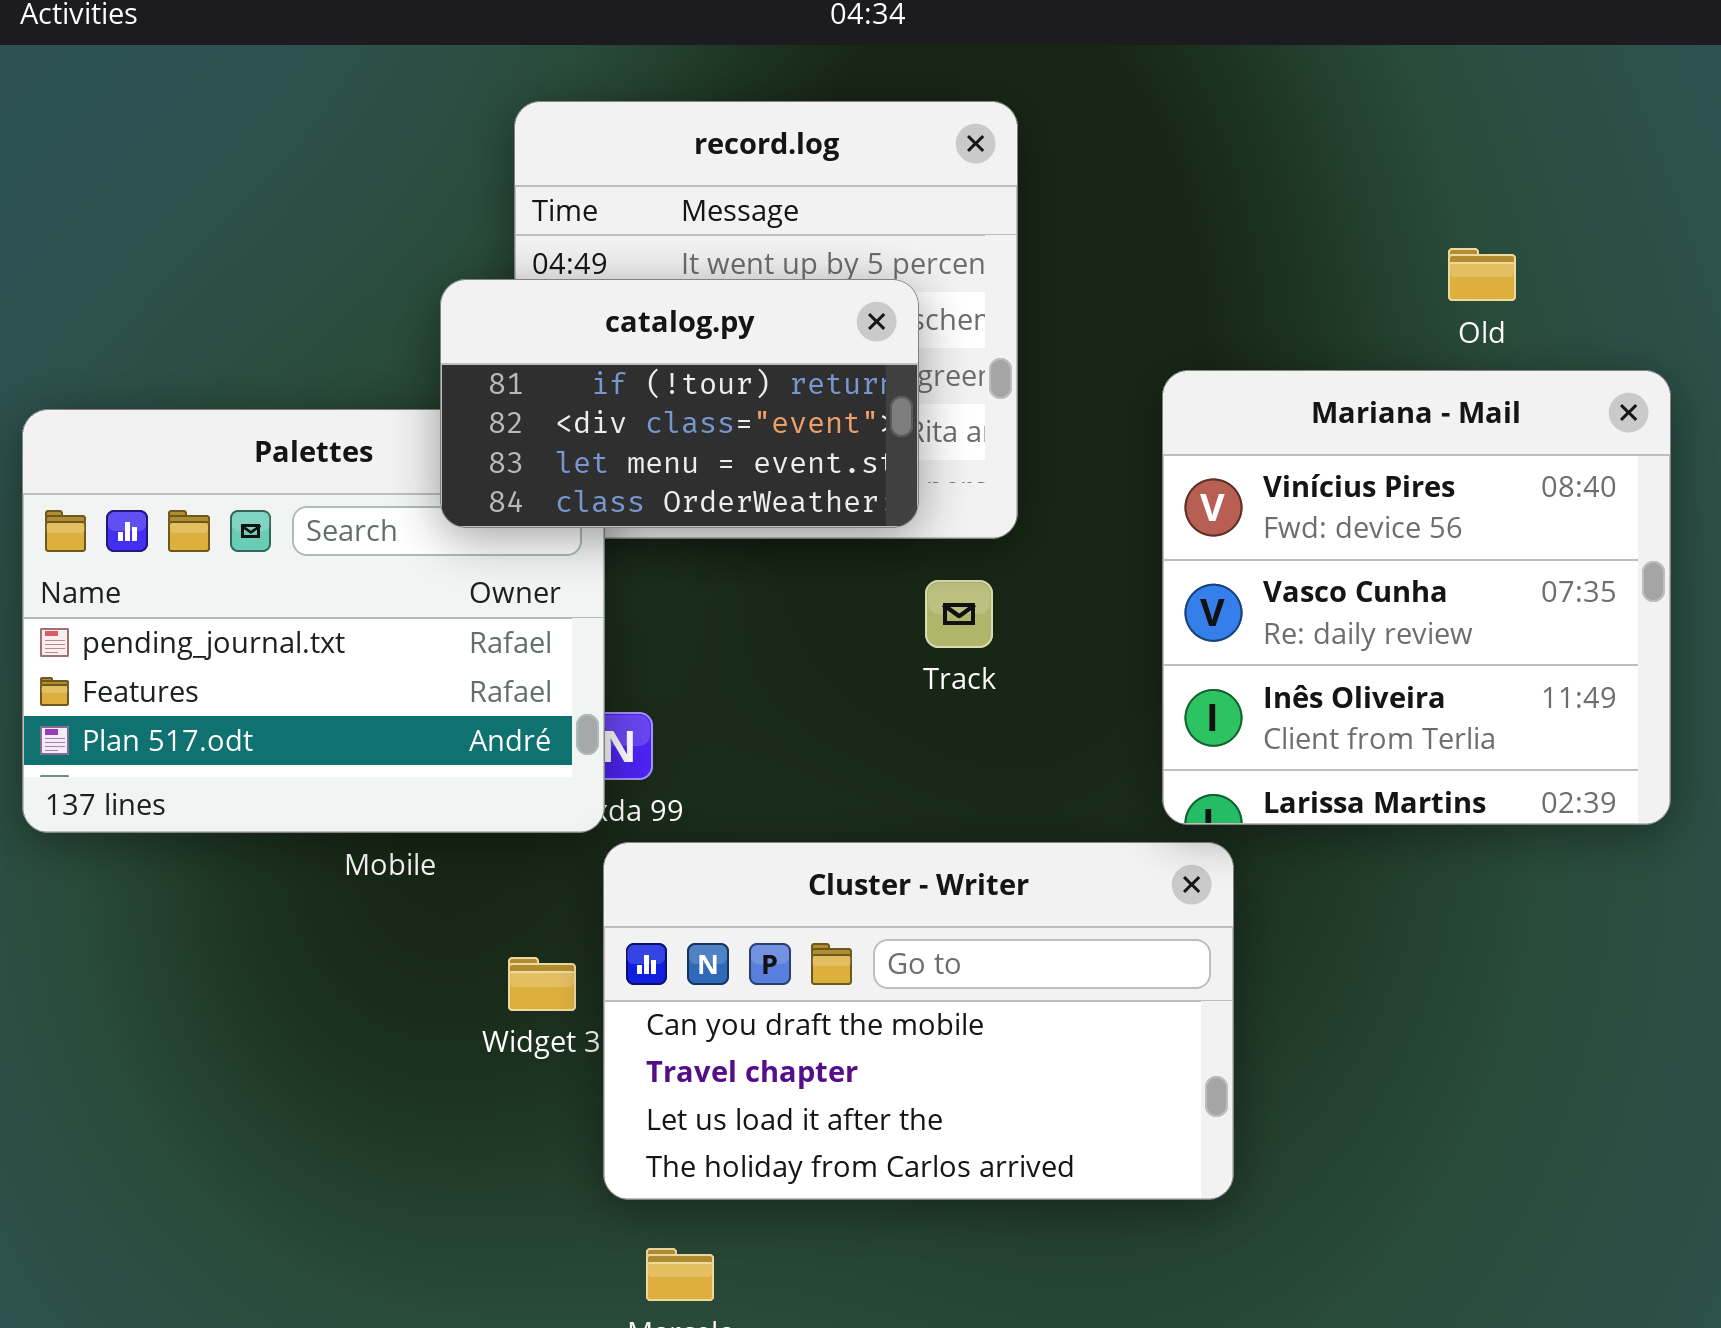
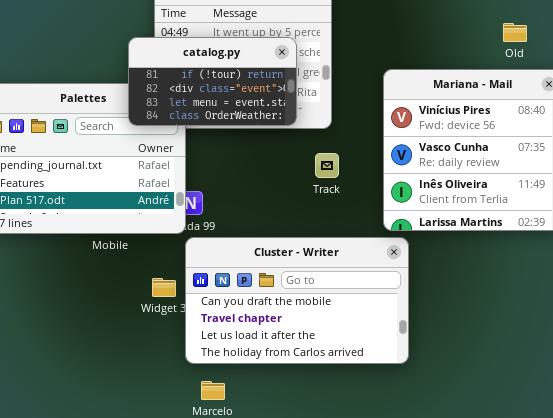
Old: [1448,248,1516,301] -> [503,23,527,42], moved
Track: [925,580,993,648] -> [315,153,339,178], moved

